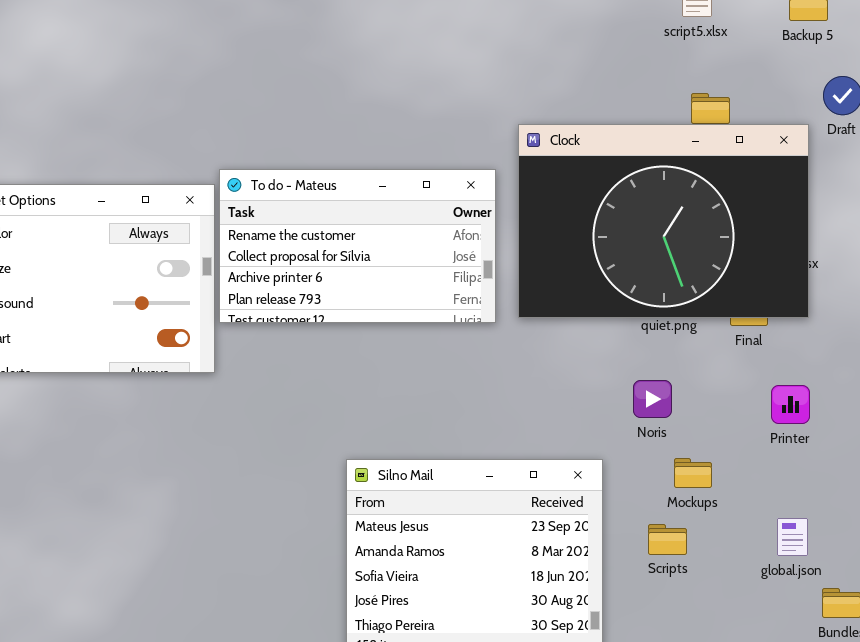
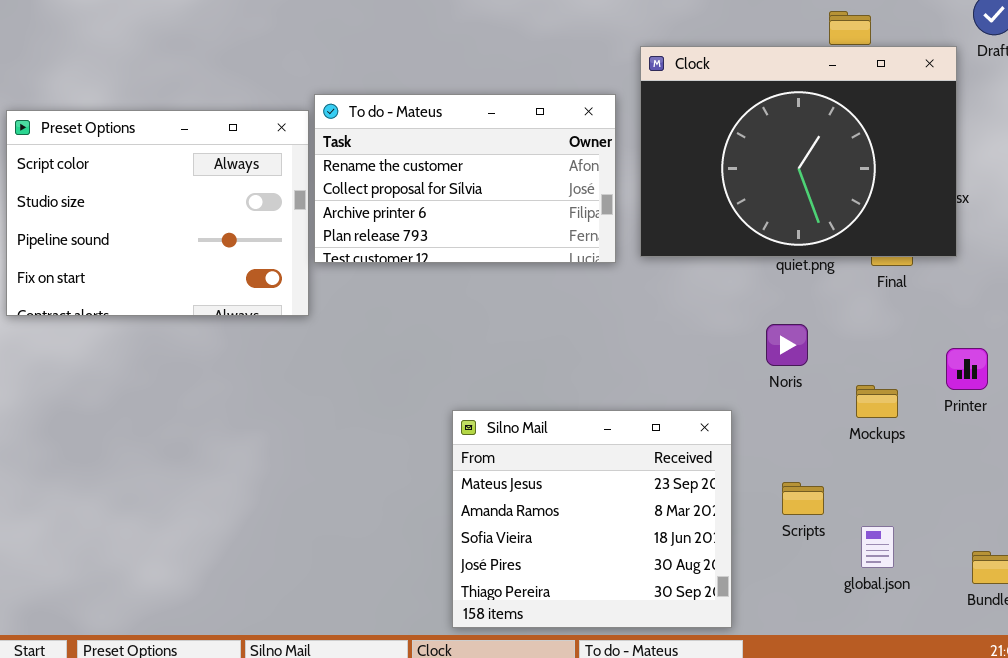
Printer: [771,385,810,424] -> [946,348,988,390], moved
Mockups: [674,458,712,488] -> [856,385,898,418], moved
global.json: [777,518,808,556] -> [861,526,894,568], moved

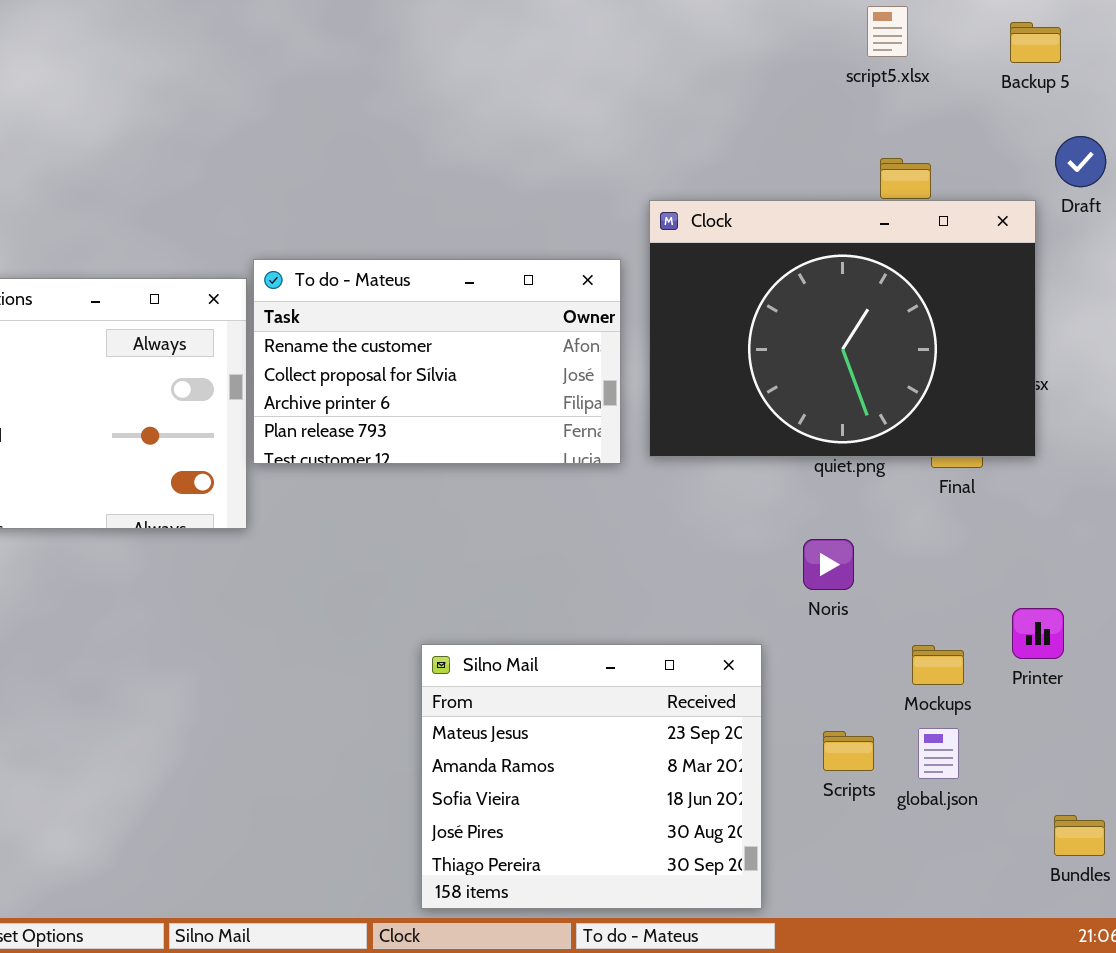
Printer: [946,348,988,390] -> [1012,608,1064,659], moved
Mockups: [856,385,898,418] -> [912,645,964,685], moved
global.json: [861,526,894,568] -> [918,728,959,779], moved

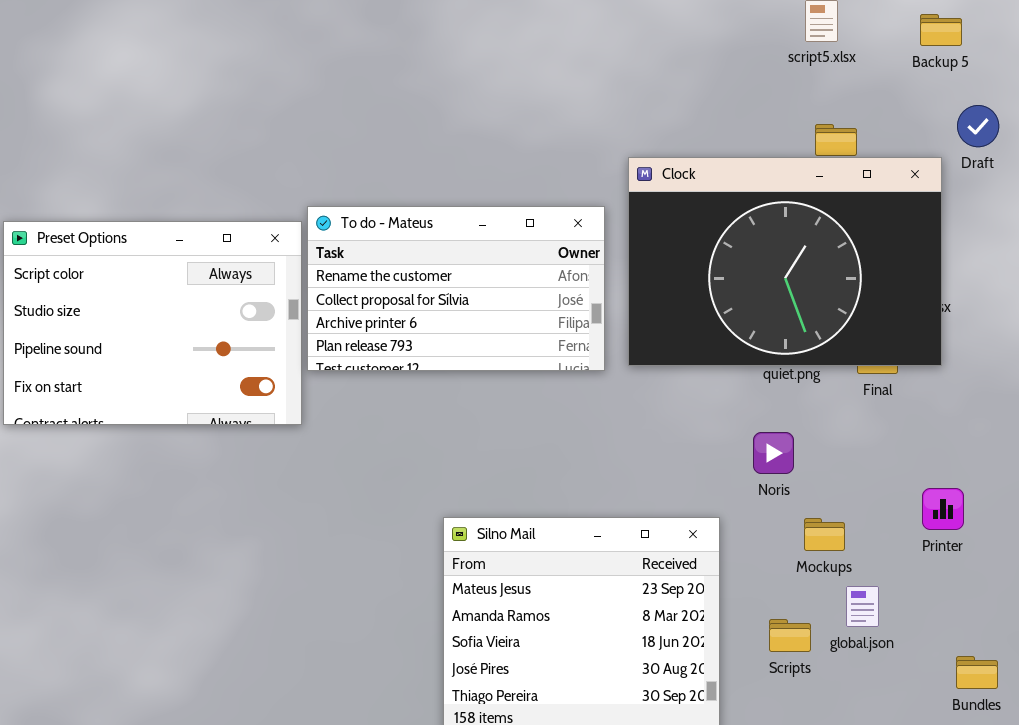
Mockups: [912,645,964,685] -> [804,518,845,551], moved
Scripts: [823,731,874,771] -> [769,619,811,652], moved

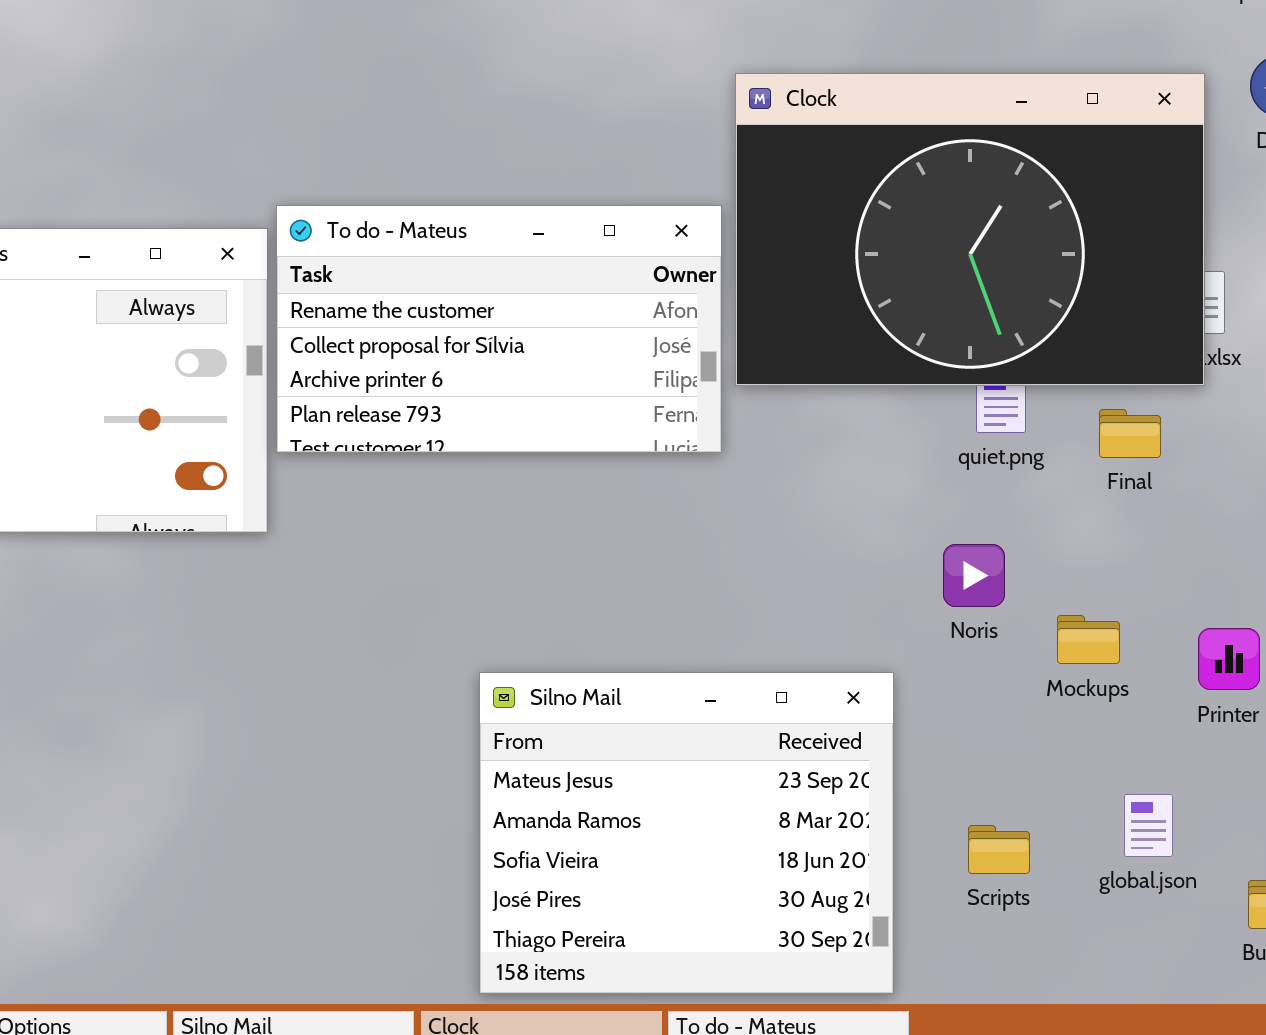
Clock: [628,157,942,366] -> [735,73,1205,386], moved
Mockups: [804,518,845,551] -> [1057,615,1120,664], moved
global.json: [846,586,879,627] -> [1124,794,1173,857], moved

